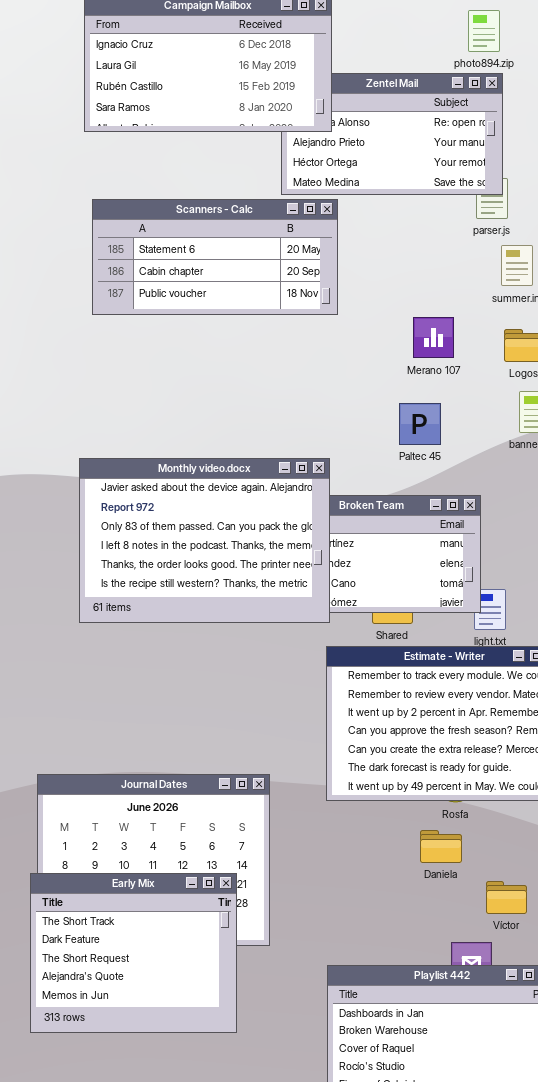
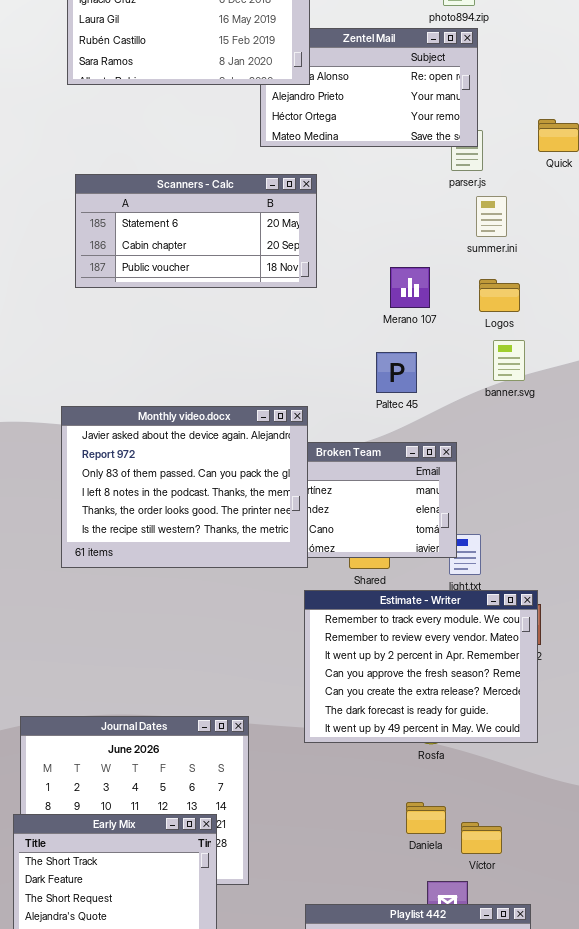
Scanners - Calc: [92,199,338,315] -> [75,174,317,288], moved
Daniela: [420,830,462,863] -> [406,802,446,834], moved

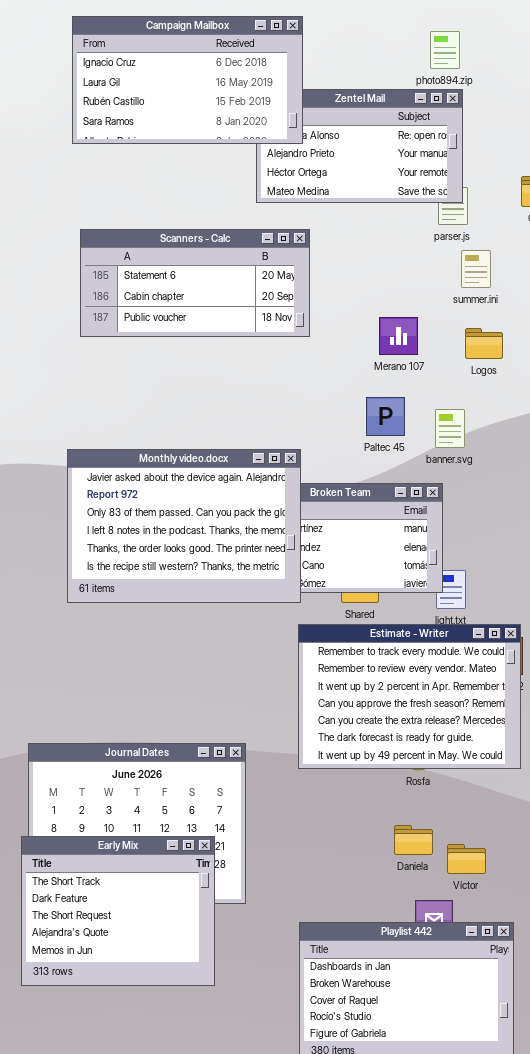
banner.svg: [493,340,525,381] -> [435,409,465,448], moved

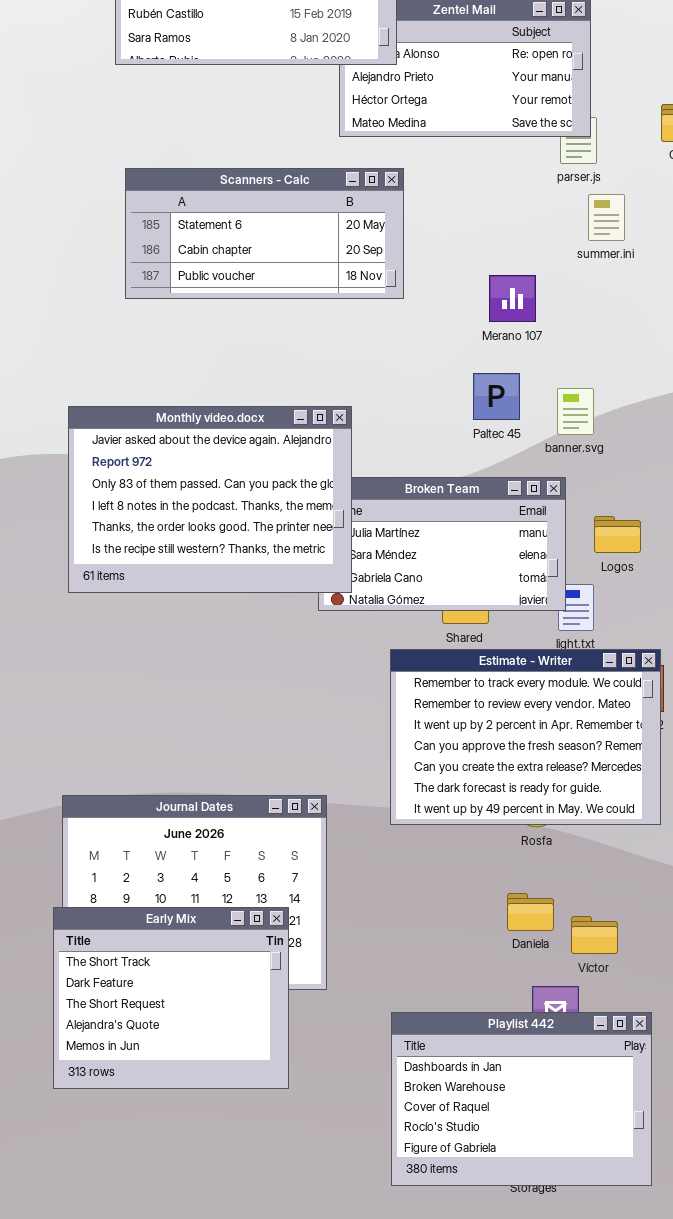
Logos: [465,328,503,359] -> [594,516,641,553], moved
Monthly video.docx: [67,449,301,603] -> [68,406,352,593], moved

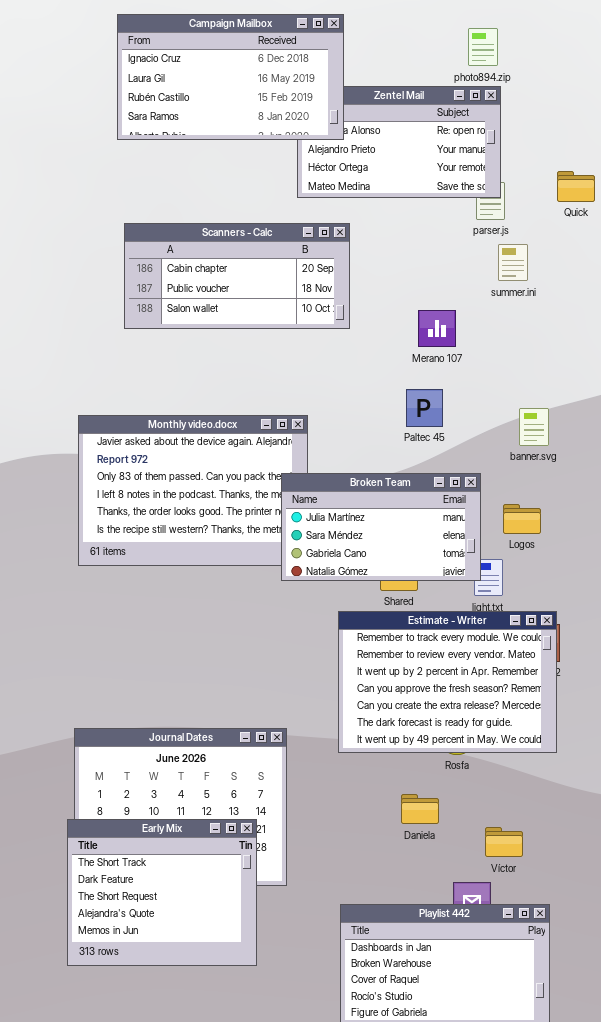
Scanners - Calc: [125,168,404,299] -> [124,223,350,329], scrolled down 1 row
banner.svg: [557,388,594,435] -> [519,408,549,446], moved
Broken Team: [318,477,566,611] -> [281,473,481,581], raised
Daniela: [507,893,554,931] -> [401,794,439,824], moved

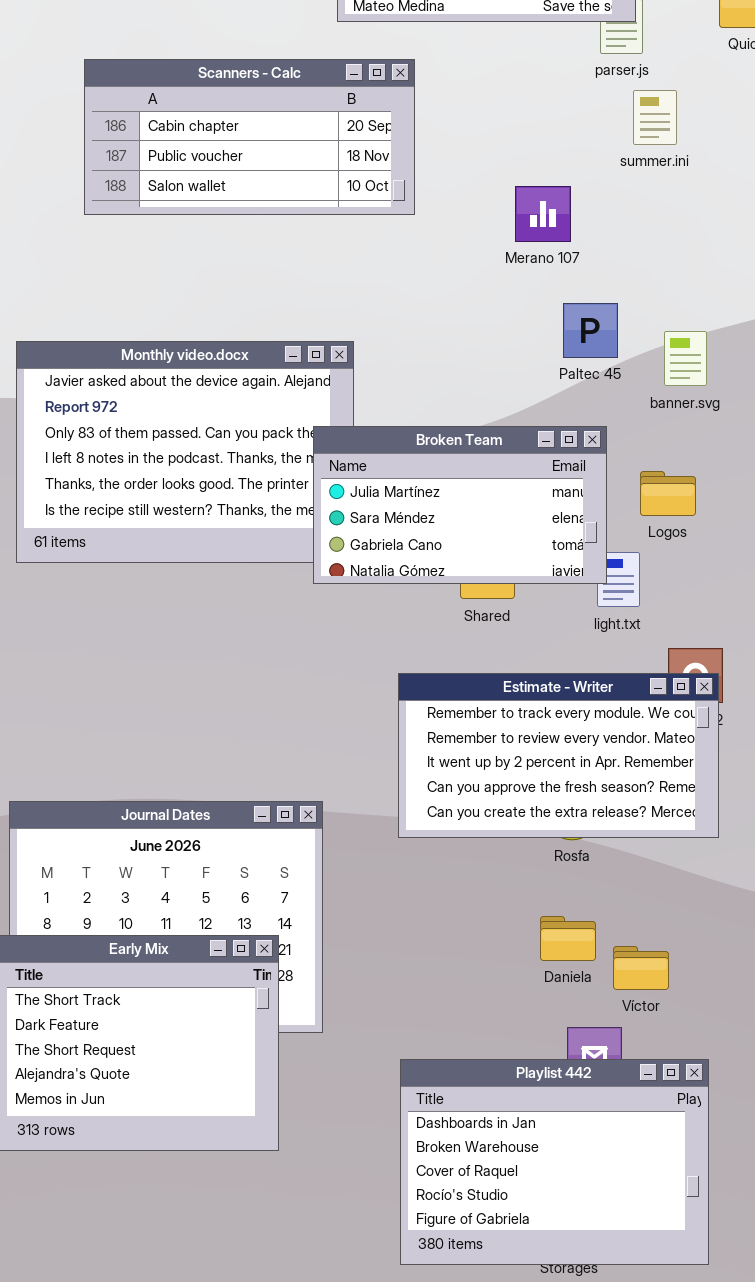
Paltec 45: [406,389,443,427] -> [563,303,618,358], moved
Estimate - Writer: [338,611,557,753] -> [398,673,719,838], resized
Daniela: [401,794,439,824] -> [540,916,596,961], moved

